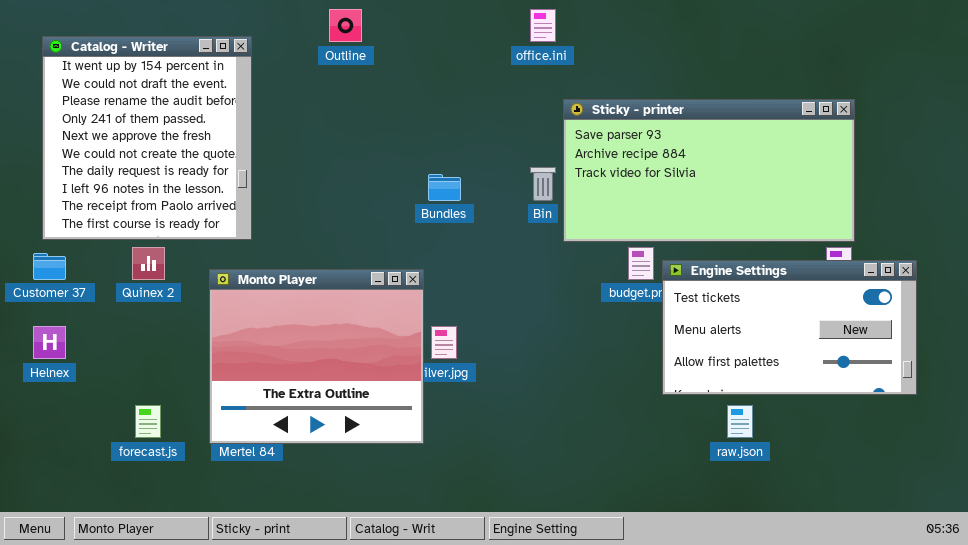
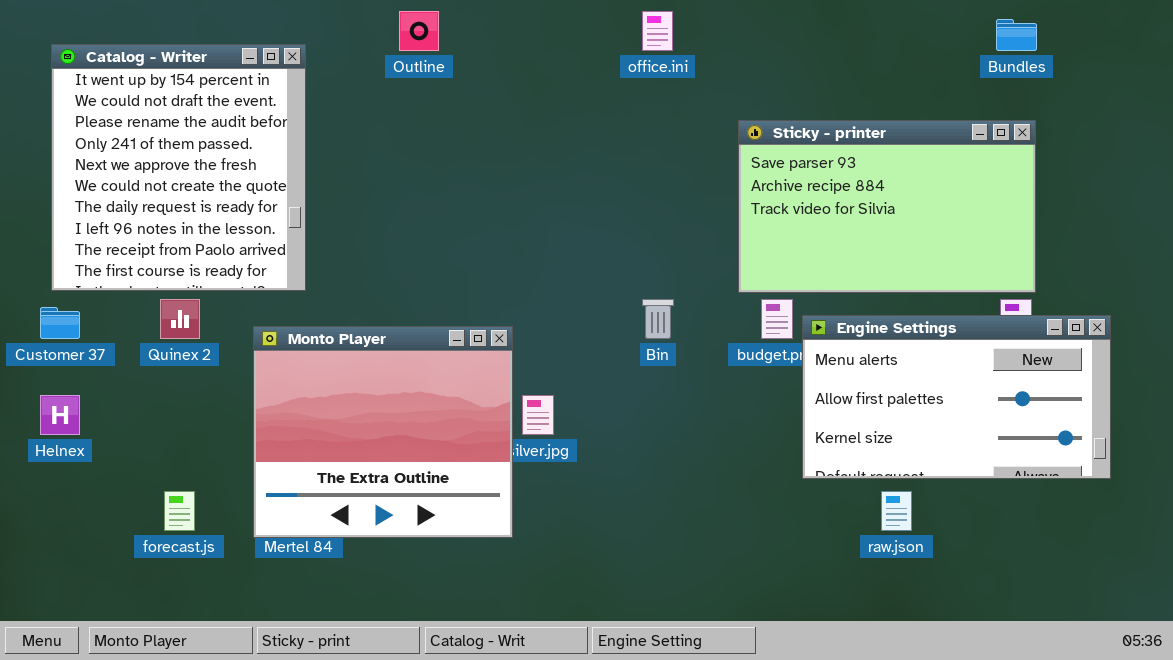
Sticky - printer: [563,99,855,242] -> [738,120,1036,293], resized
Bin: [530,167,556,201] -> [642,299,674,339], moved
Bundles: [428,174,461,201] -> [996,19,1037,51], moved
Engine Settings: [662,260,917,395] -> [802,315,1111,479], scrolled down 1 row

